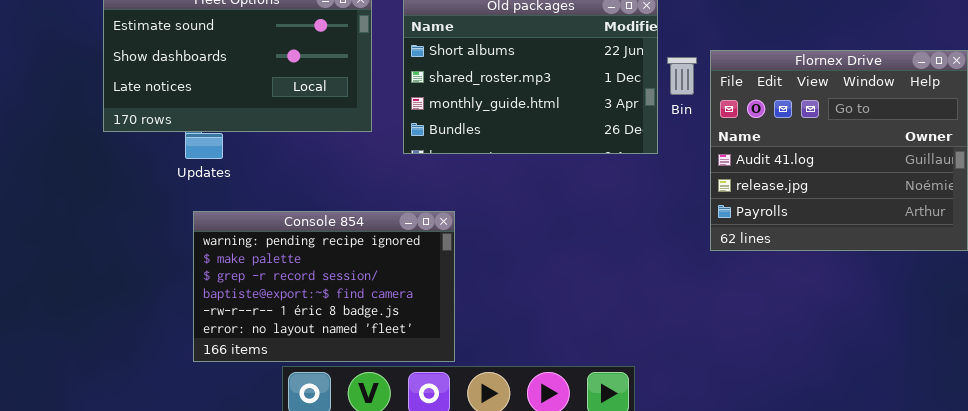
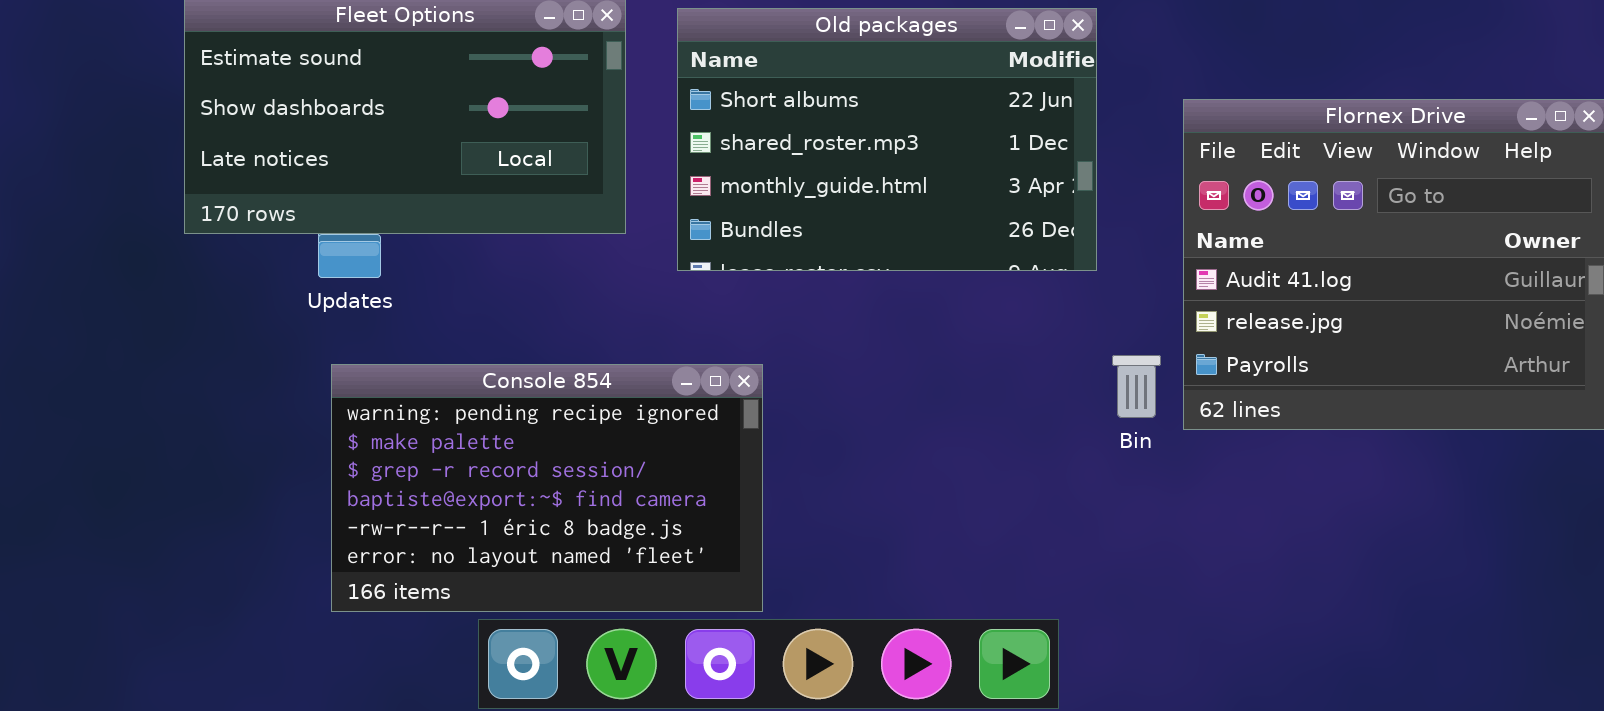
Bin: [667,57,697,95] -> [1112,355,1161,418], moved

